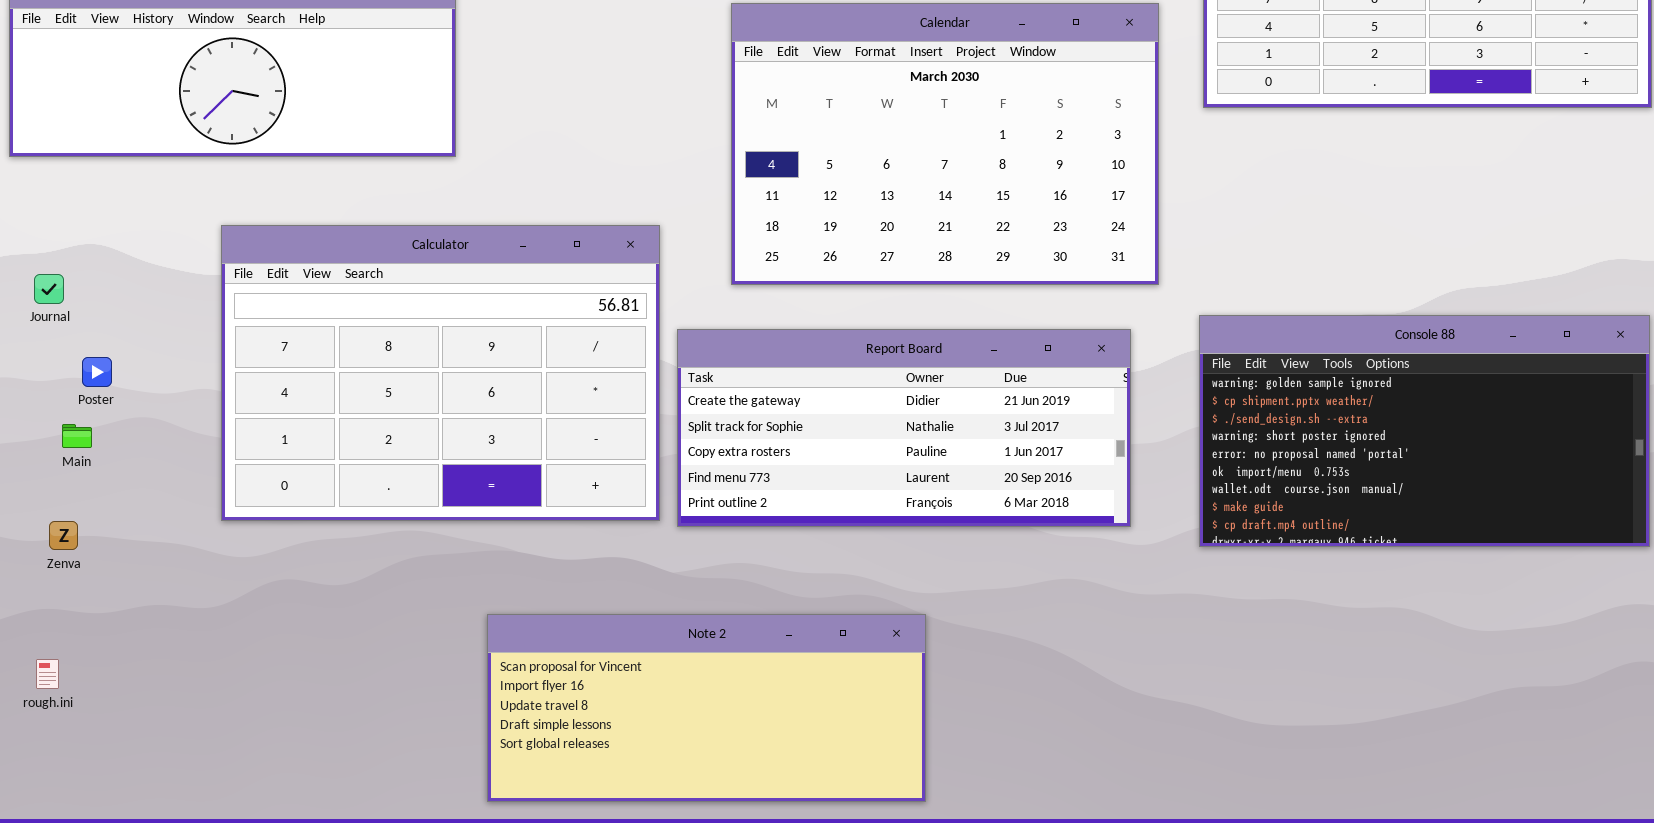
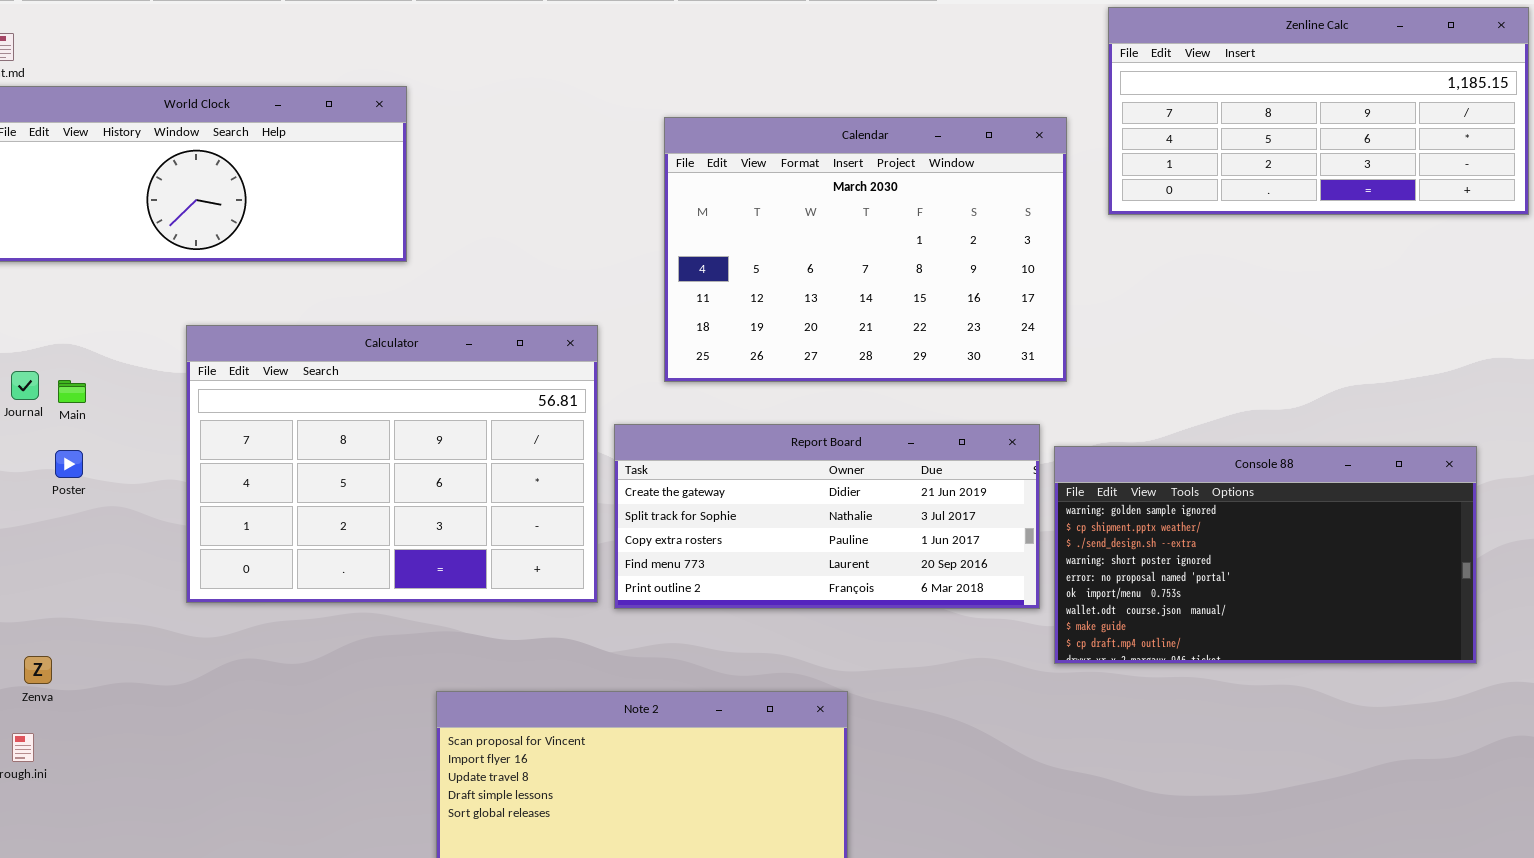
Console 88: [1199,315,1650,547] -> [1054,446,1477,664], moved
Main: [62,424,92,448] -> [58,380,86,403], moved
Zenva: [49,521,78,550] -> [24,656,52,684], moved

